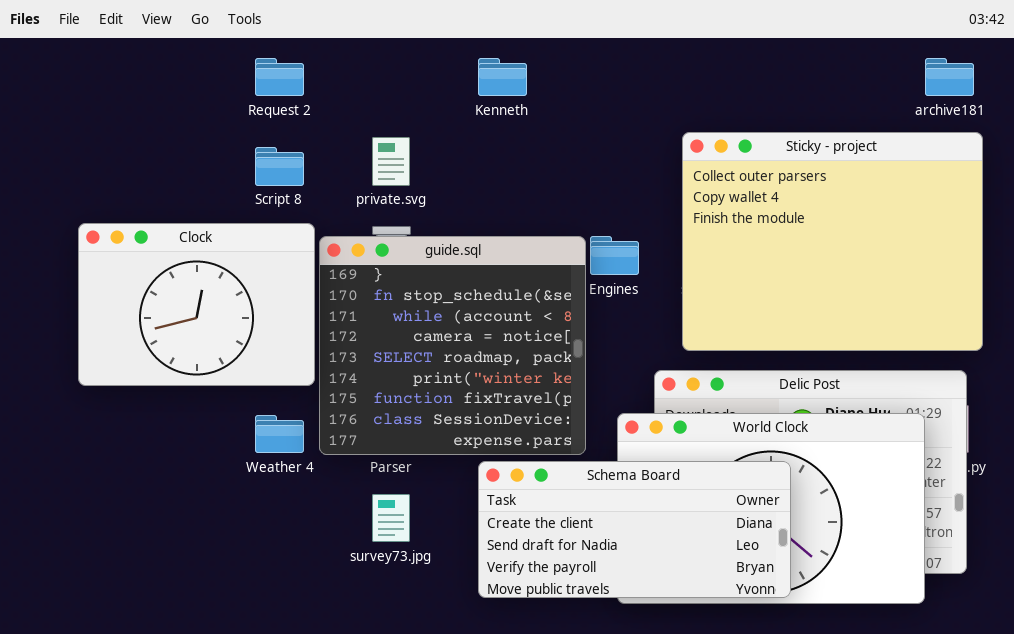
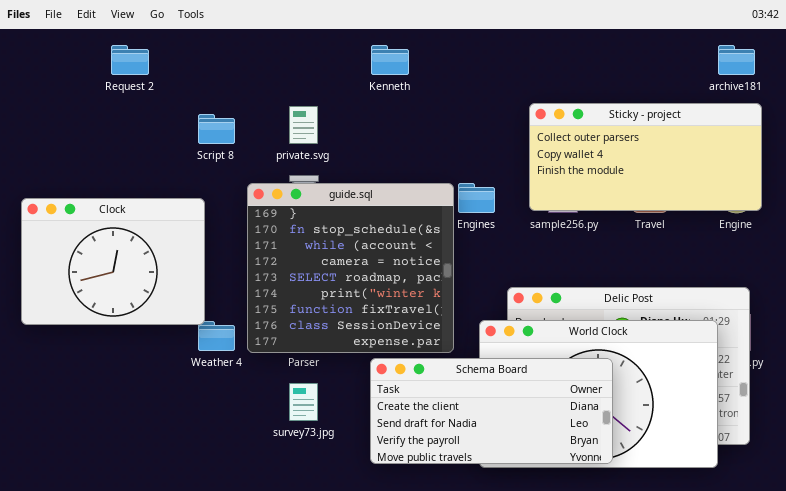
Request 2: [255,58,304,96] -> [111,45,149,75], moved
Sticky - project: [682,132,983,351] -> [529,103,762,211], resized
Clock: [78,223,315,386] -> [21,198,205,325], moved

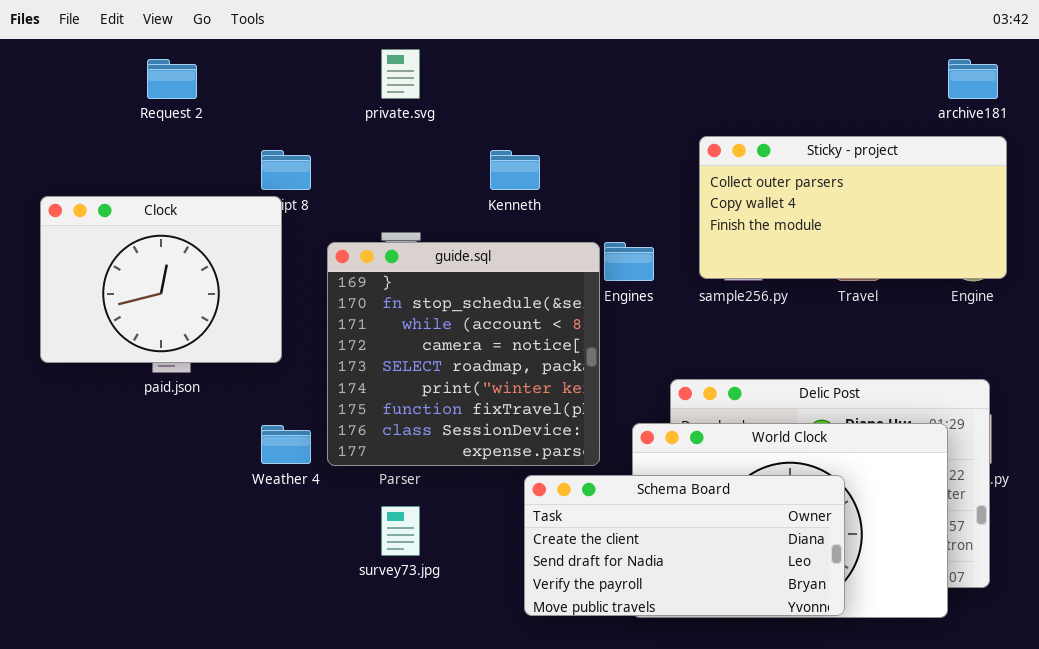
Kenneth: [371,45,409,75] -> [490,150,540,190], moved
private.svg: [289,106,318,144] -> [381,49,420,99], moved
Clock: [21,198,205,325] -> [40,196,282,363], moved
Schema Board: [370,358,613,464] -> [524,475,845,616], moved

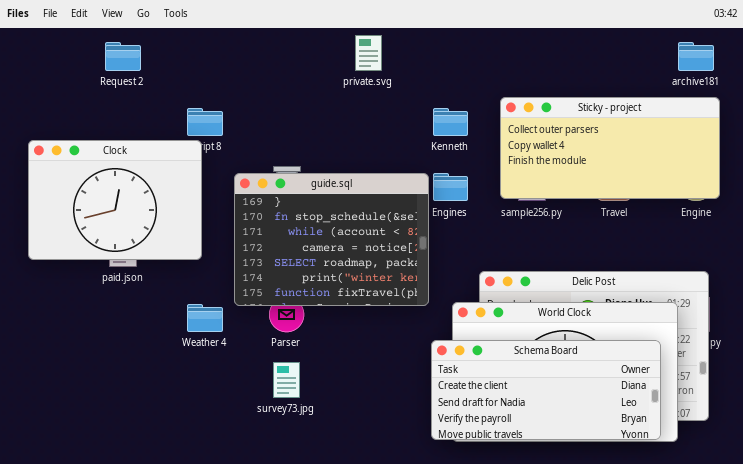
private.svg: [381,49,420,99] -> [355,35,382,71], moved
Kenneth: [490,150,540,190] -> [433,108,468,136], moved
guide.sql: [327,242,600,466] -> [234,173,429,306], resized
Schema Board: [524,475,845,616] -> [431,340,661,440], moved

